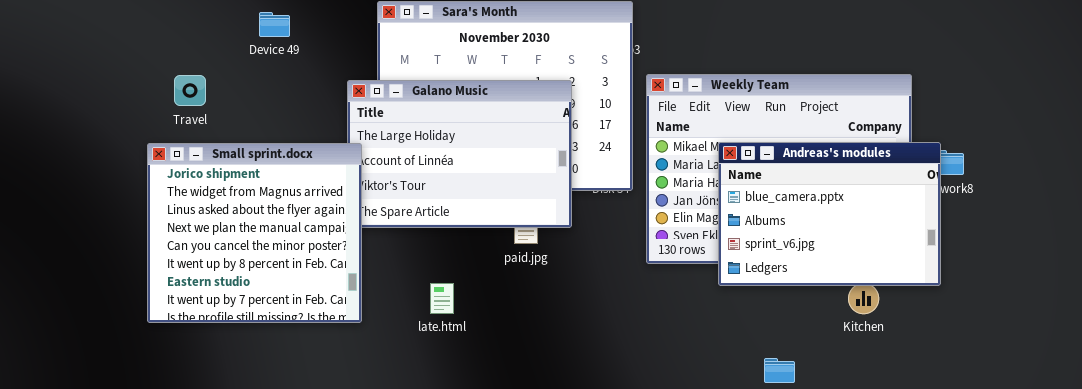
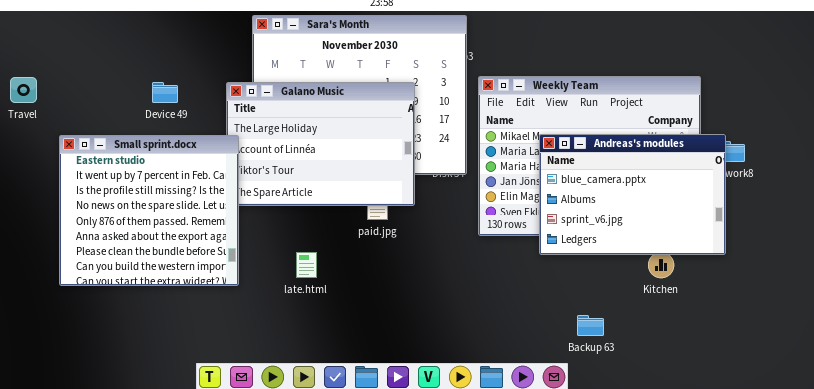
Device 49: [259,12,290,37] -> [152,82,178,103], moved
Travel: [174,75,206,106] -> [10,77,37,103], moved
Small sprint.docx: [147,143,362,323] -> [59,135,239,286], scrolled down 6 rows

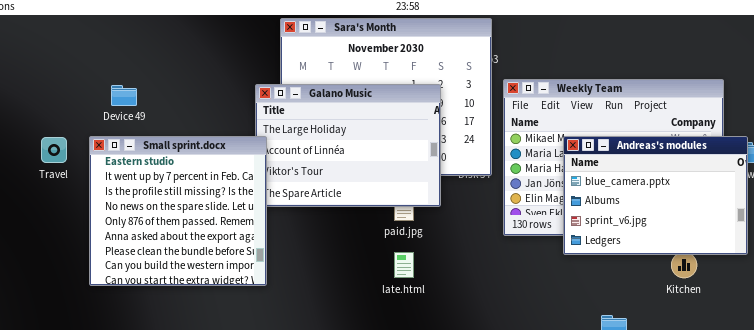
Travel: [10,77,37,103] -> [41,137,67,163], moved
Device 49: [152,82,178,103] -> [111,85,137,106], moved
late.html: [296,252,317,278] -> [394,252,414,278], moved

